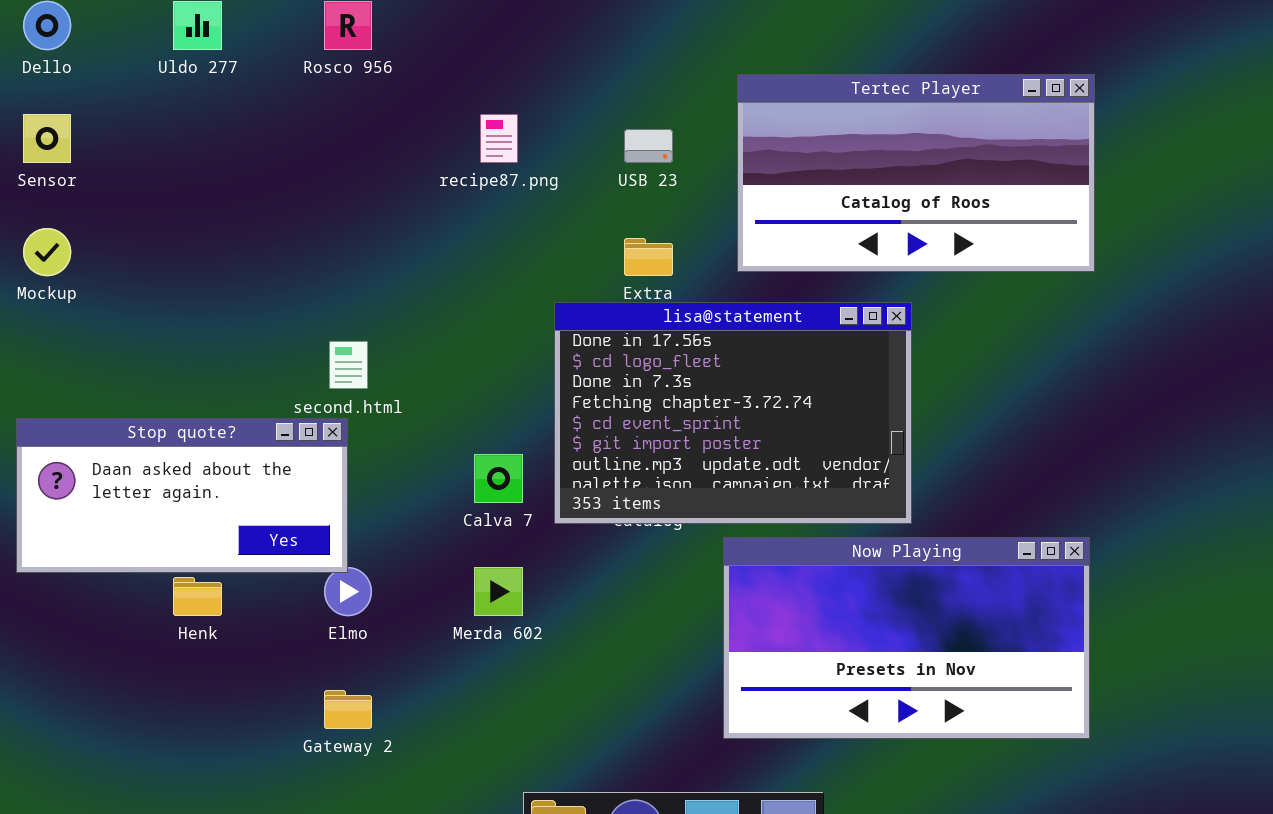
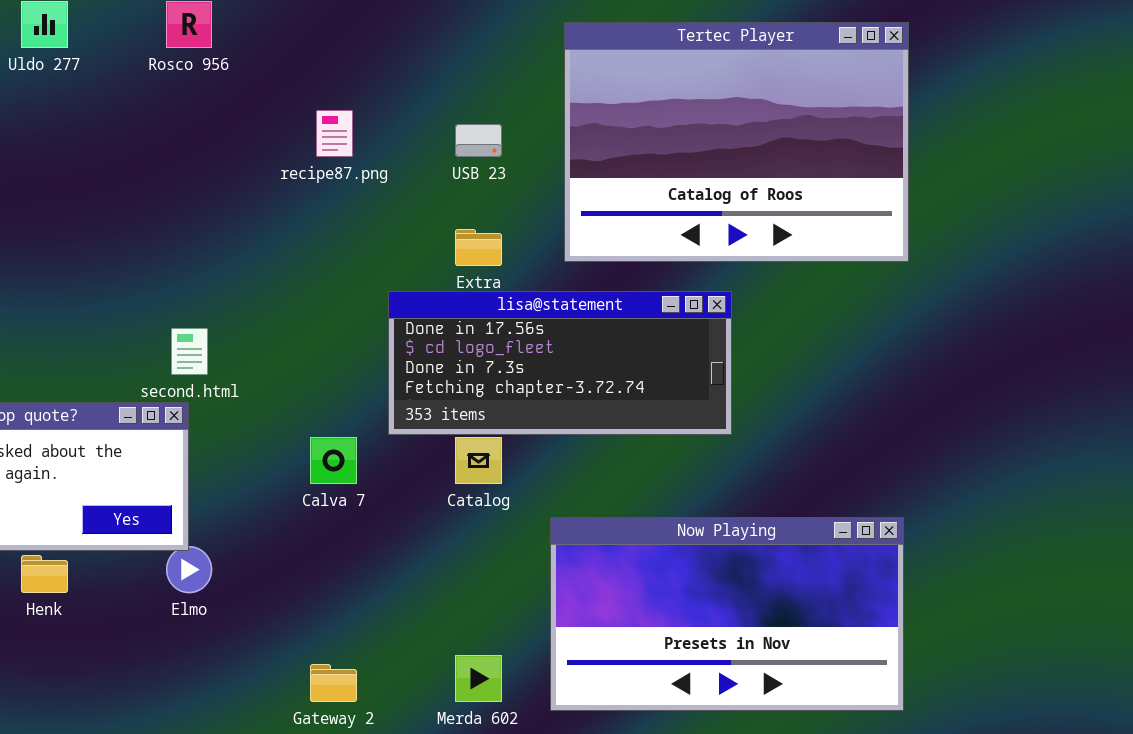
Tertec Player: [737,74,1095,272] -> [564,22,909,262], resized
lisa@statement: [554,302,912,524] -> [388,291,732,435], resized
Merda 602: [474,567,523,616] -> [455,655,502,702], moved
Gateway 2: [324,690,372,729] -> [310,664,357,702], moved

